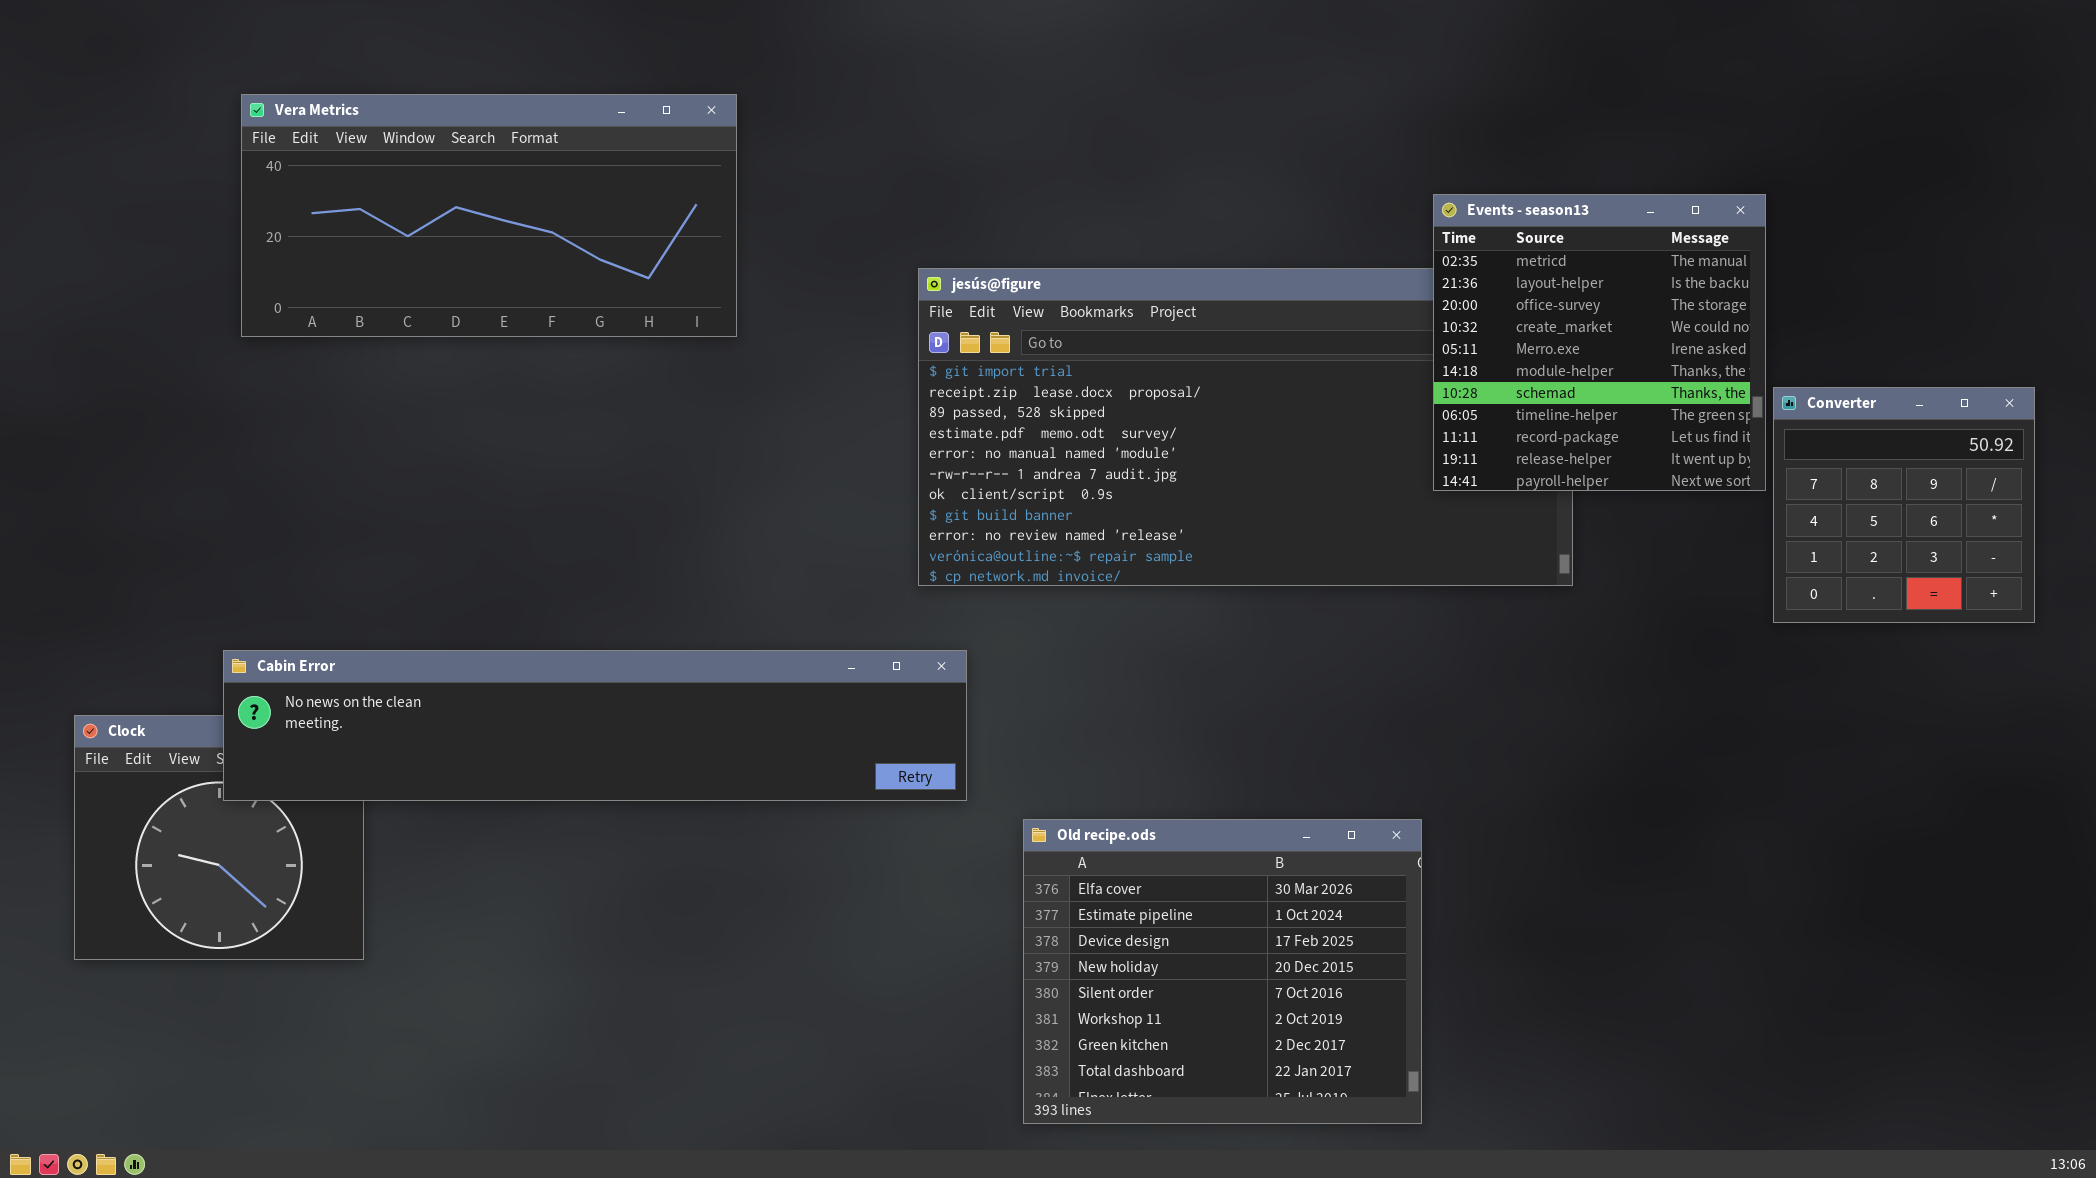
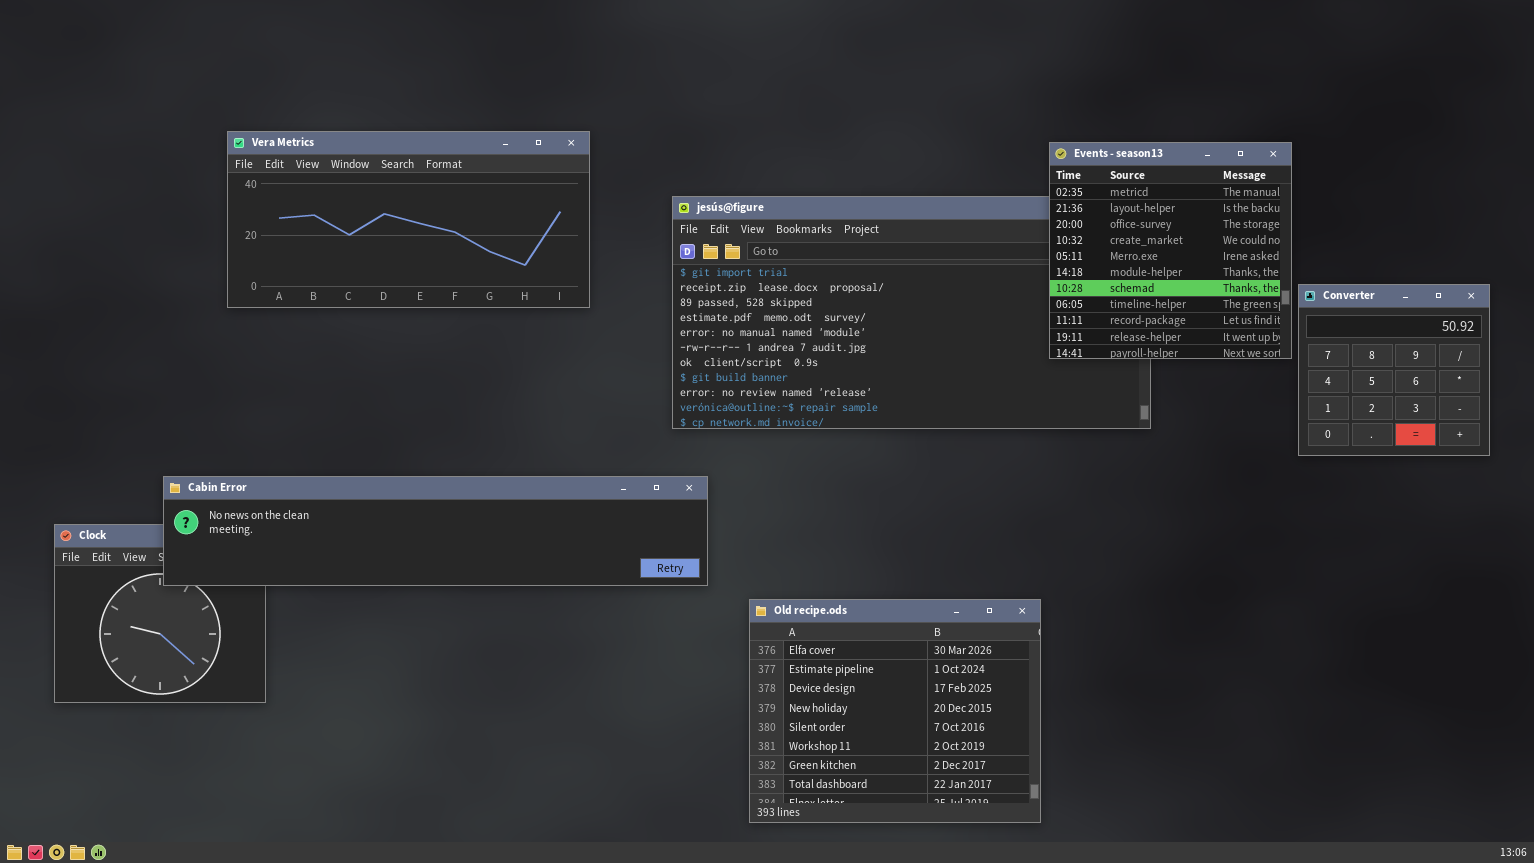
Vera Metrics: [241,94,737,337] -> [227,131,590,308], moved

